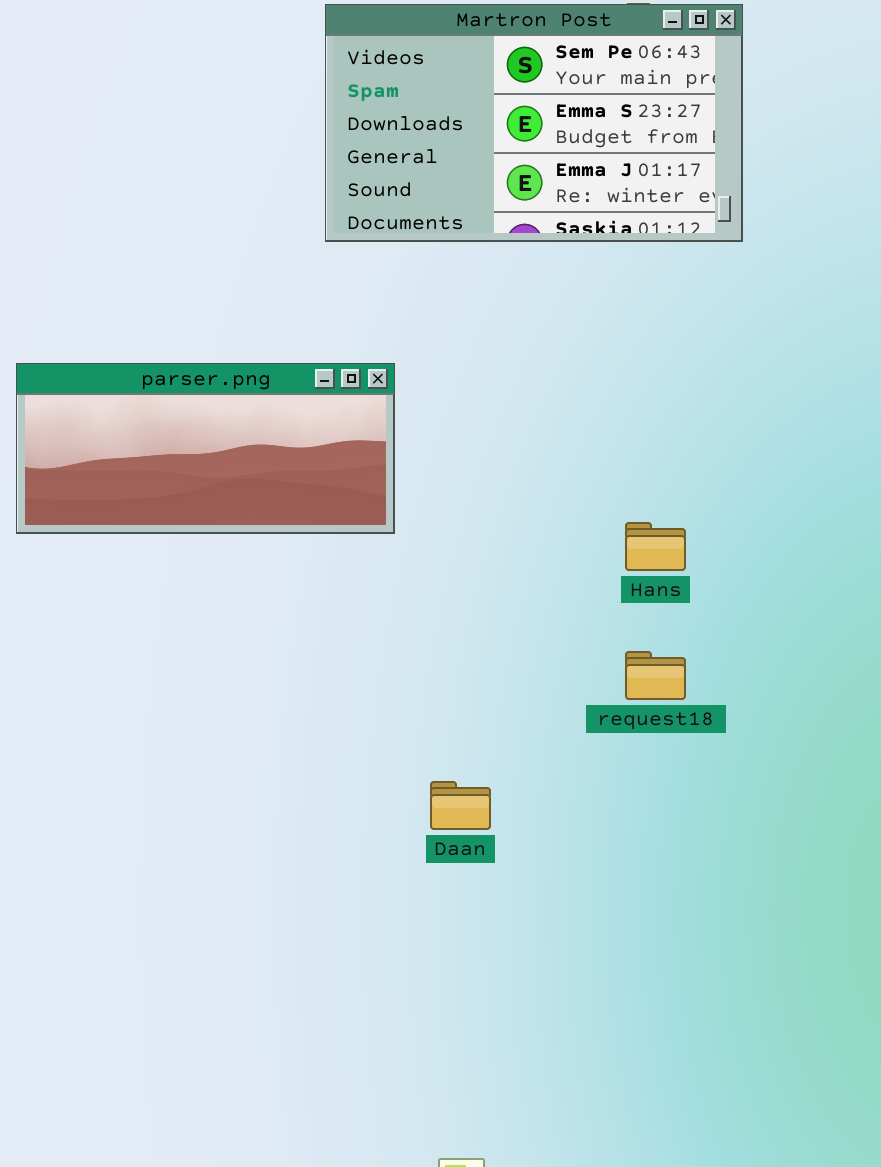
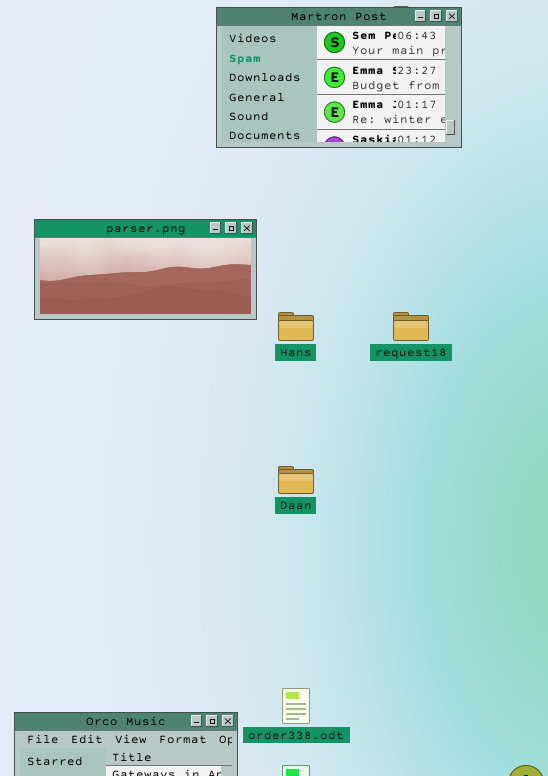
Hans: [625,522,686,571] -> [278,312,314,341], moved
request18: [625,651,686,700] -> [393,312,429,341], moved

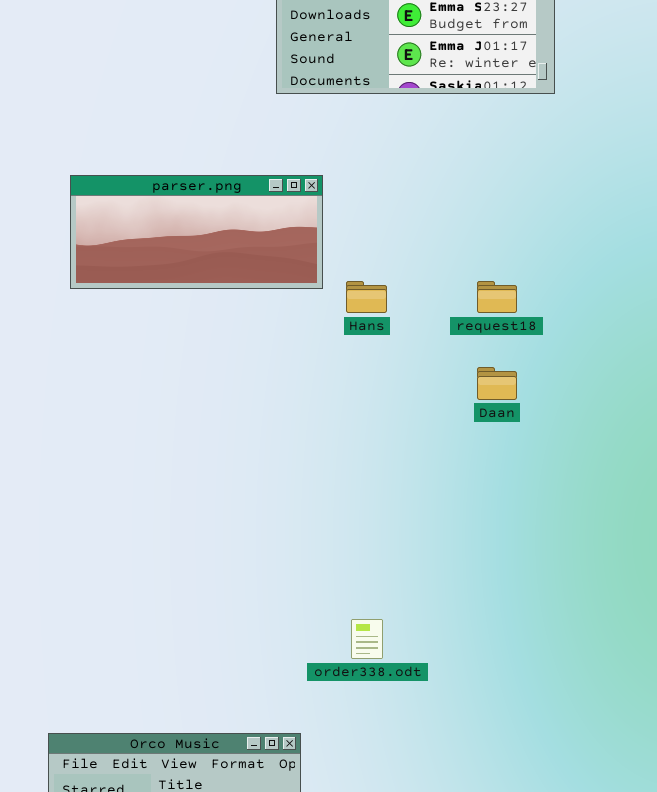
Daan: [278,466,314,494] -> [477,367,517,400], moved
order338.odt: [282,688,310,724] -> [351,619,383,659], moved

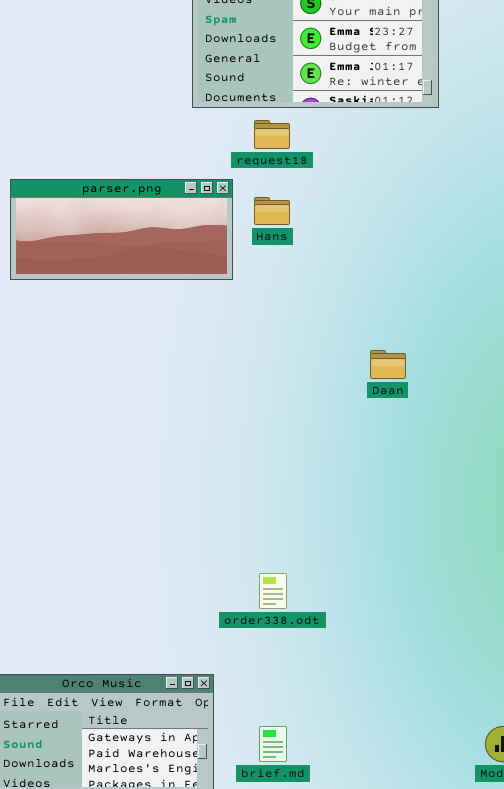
Hans: [346,281,387,313] -> [254,197,290,225], moved
request18: [477,281,517,313] -> [254,120,290,149], moved

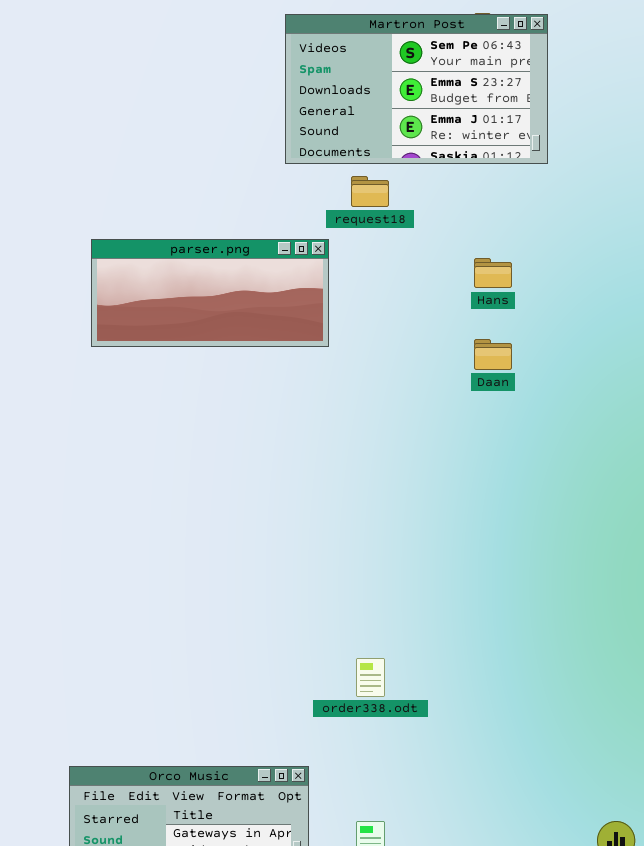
Hans: [254,197,290,225] -> [474,258,512,288], moved
Daan: [370,350,406,379] -> [474,339,512,370], moved

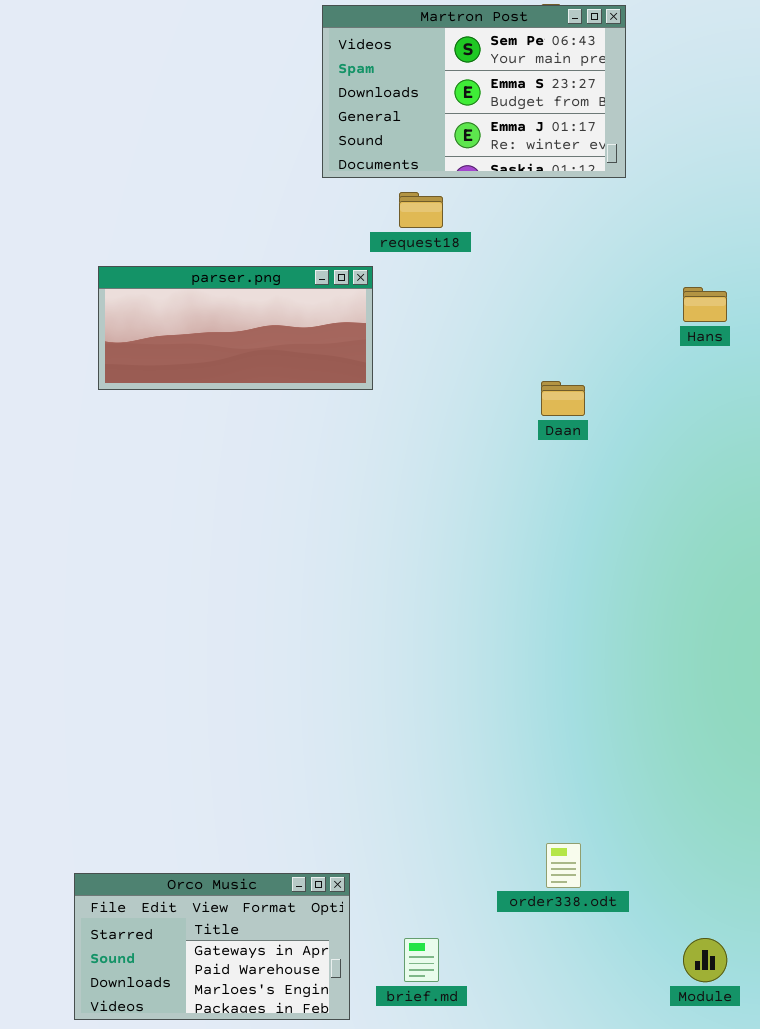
Hans: [474,258,512,288] -> [683,287,727,322], moved
order338.odt: [356,658,385,697] -> [546,843,581,888], moved

